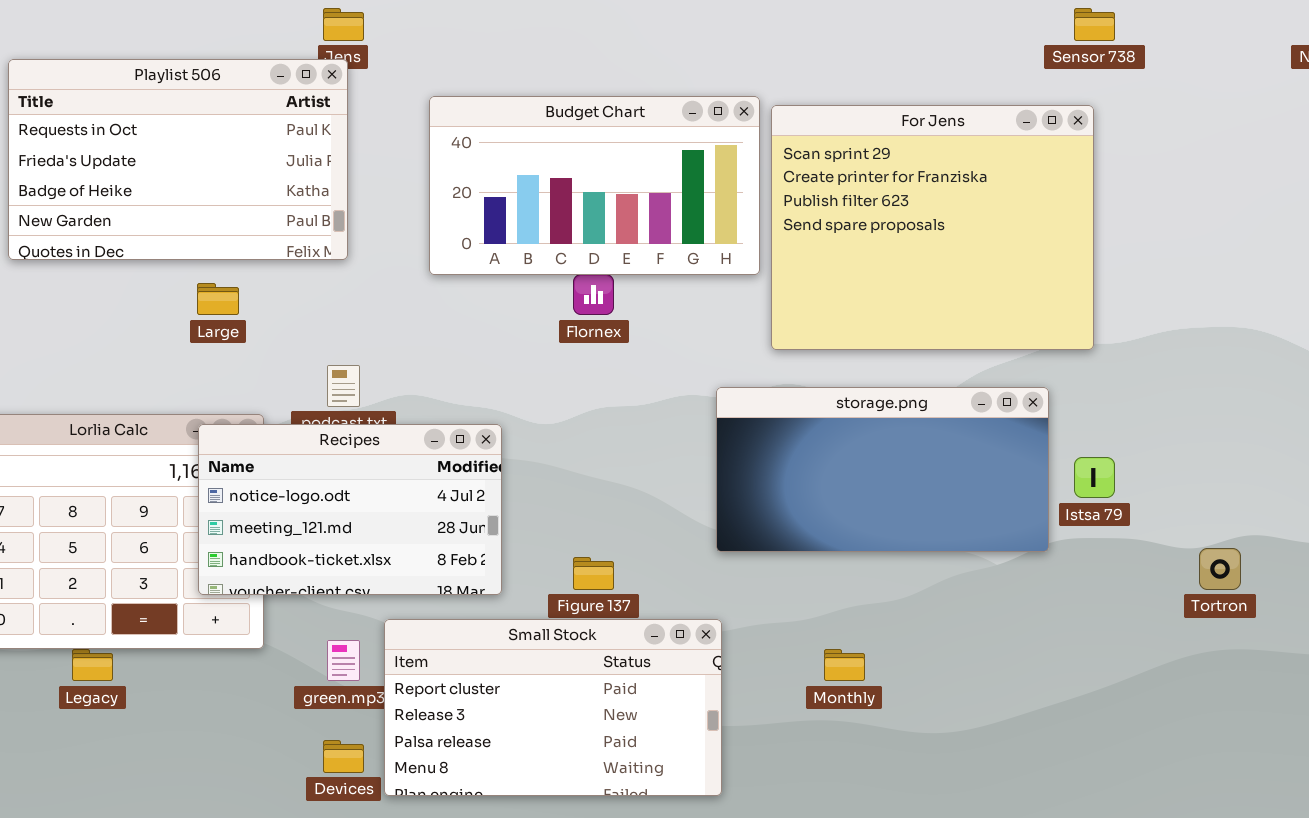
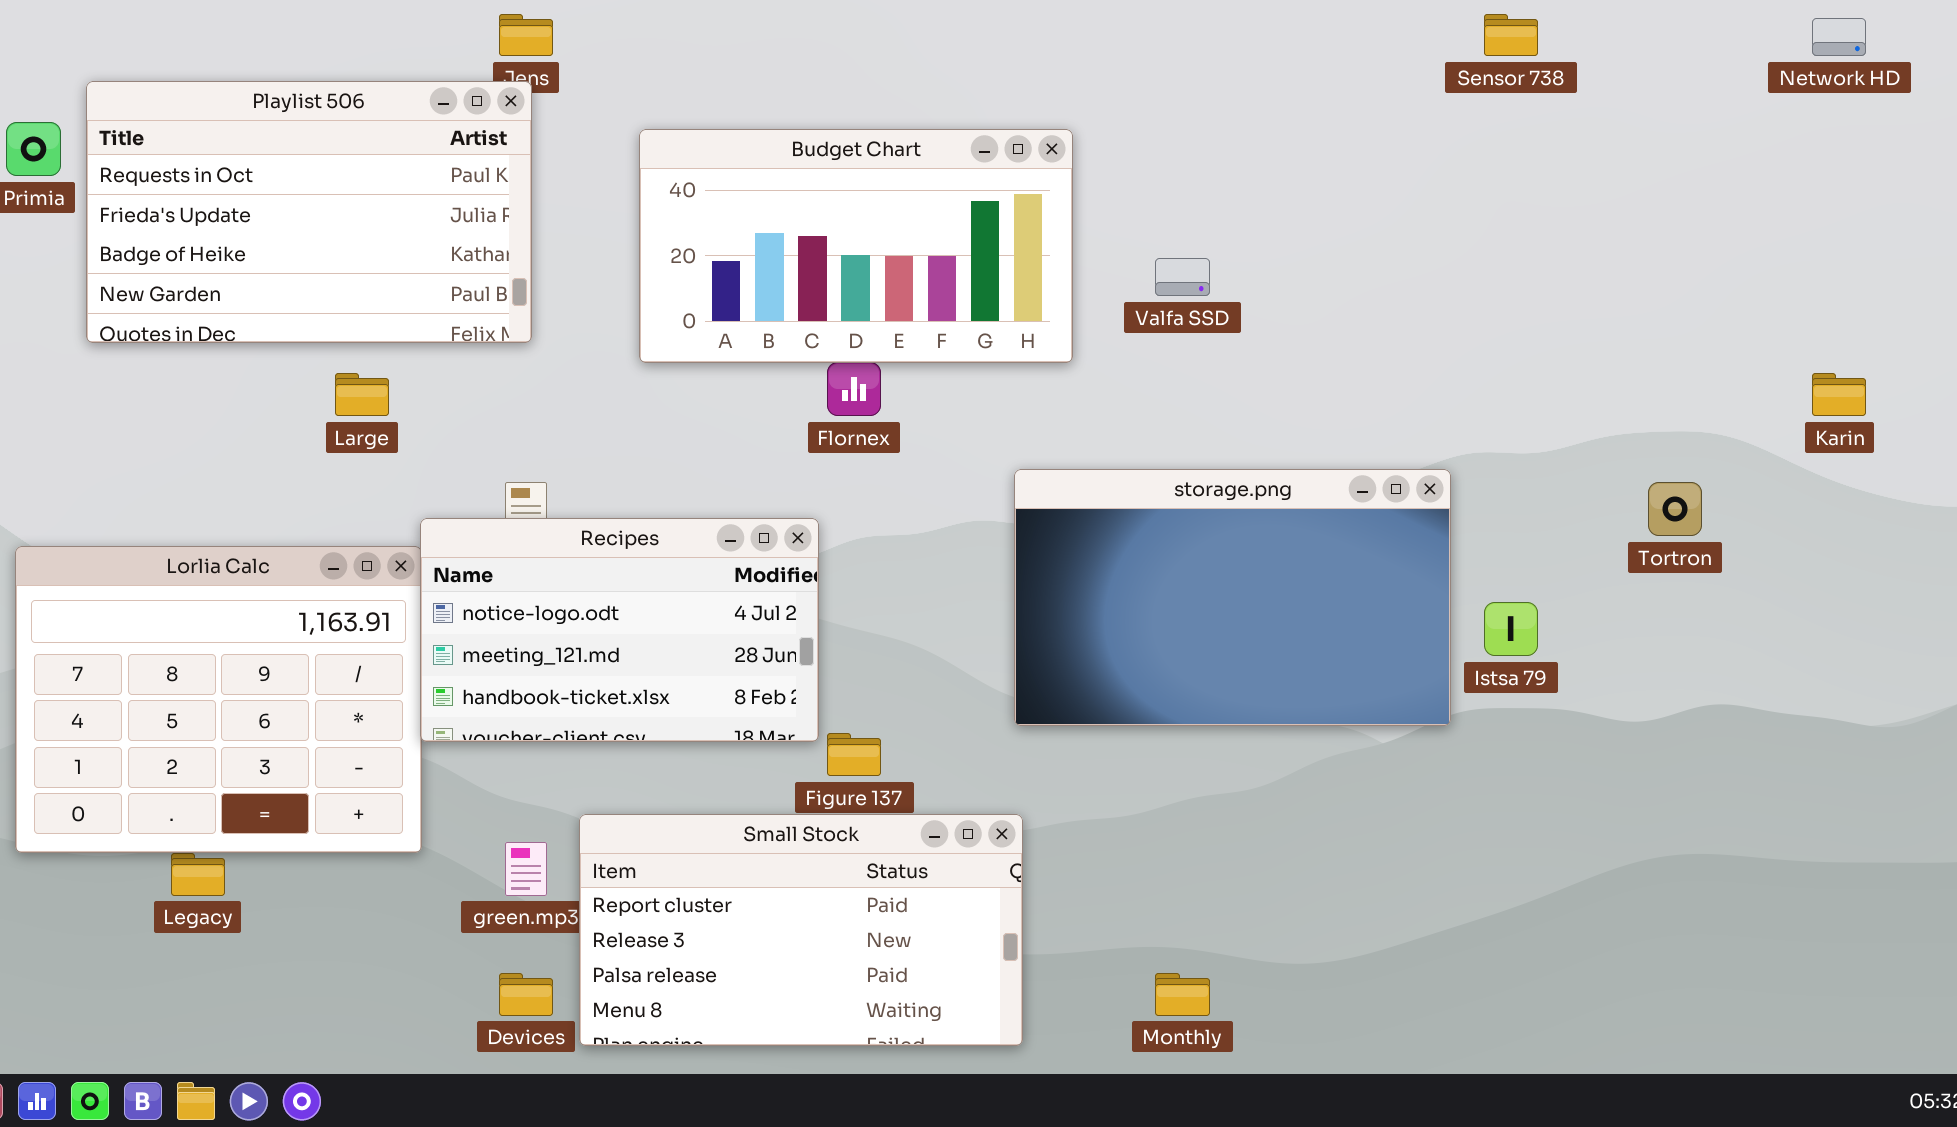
For Jens: [771,105,1094,350] -> none, closed
storage.png: [716,387,1049,552] -> [1014,469,1451,726], resized
Recipes: [198,424,502,595] -> [420,518,819,742], moved
Tortron: [1199,548,1241,590] -> [1648,482,1702,536], moved
Monthly: [824,649,865,681] -> [1155,973,1210,1016], moved

